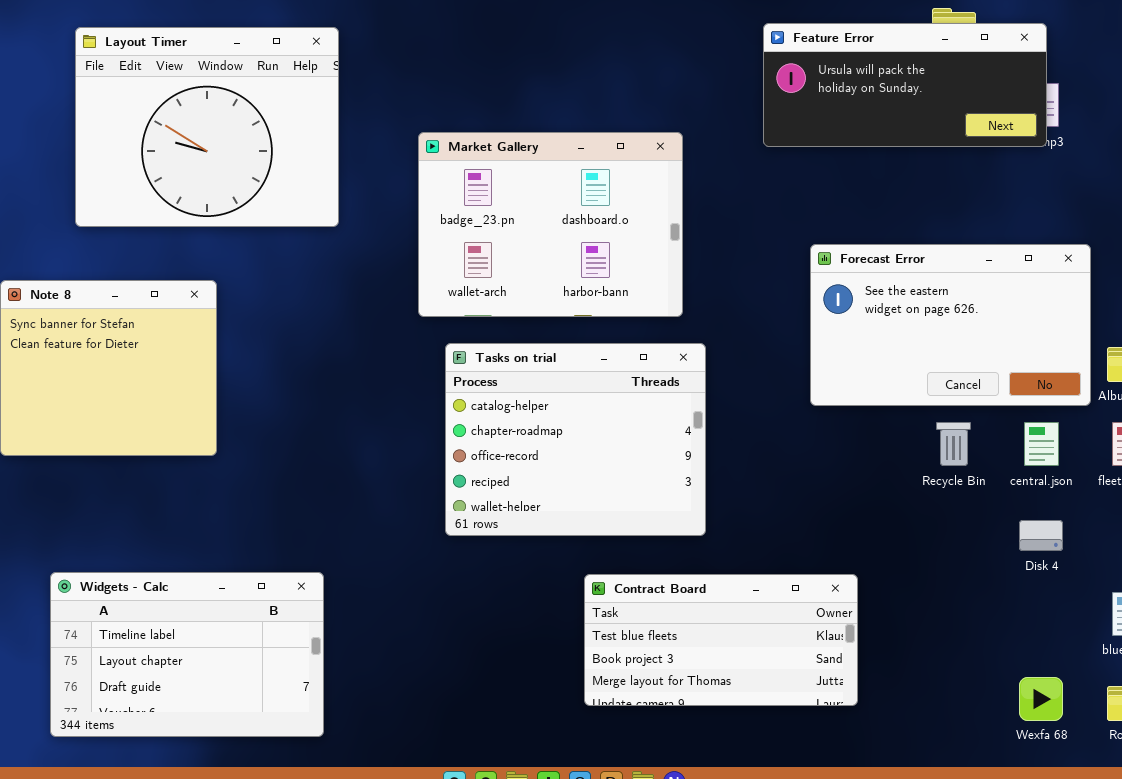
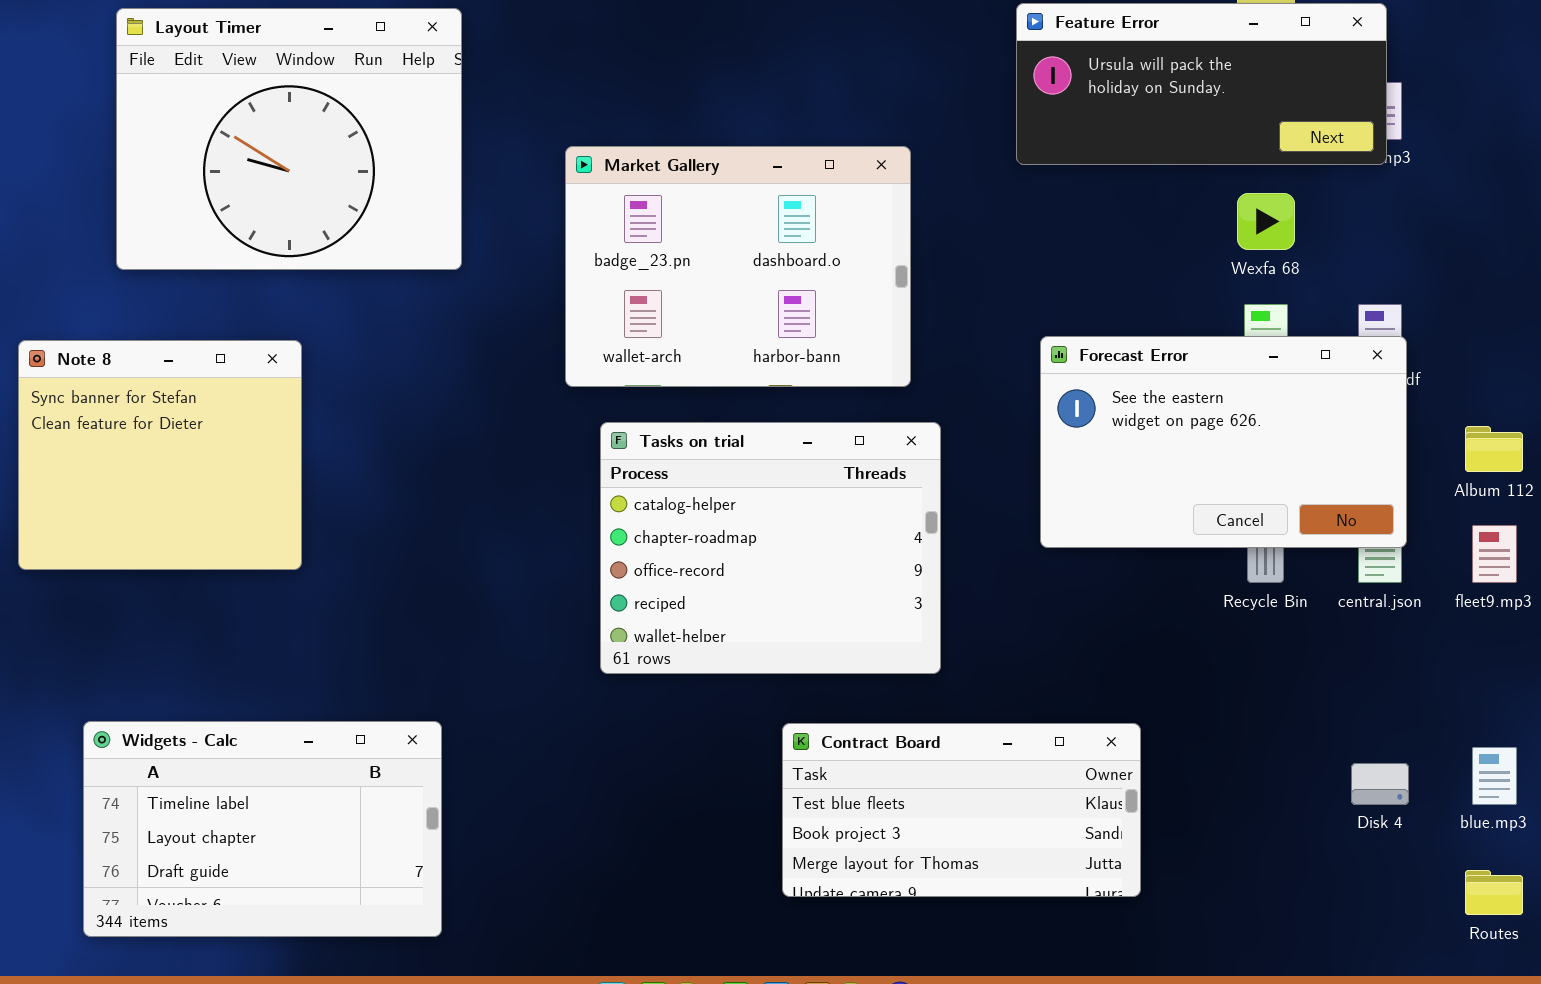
Forecast Error: [810,244,1091,406] -> [1040,336,1407,548], moved
Disk 4: [1019,520,1063,551] -> [1351,763,1409,805], moved
Wexfa 68: [1019,677,1063,721] -> [1237,193,1295,250], moved

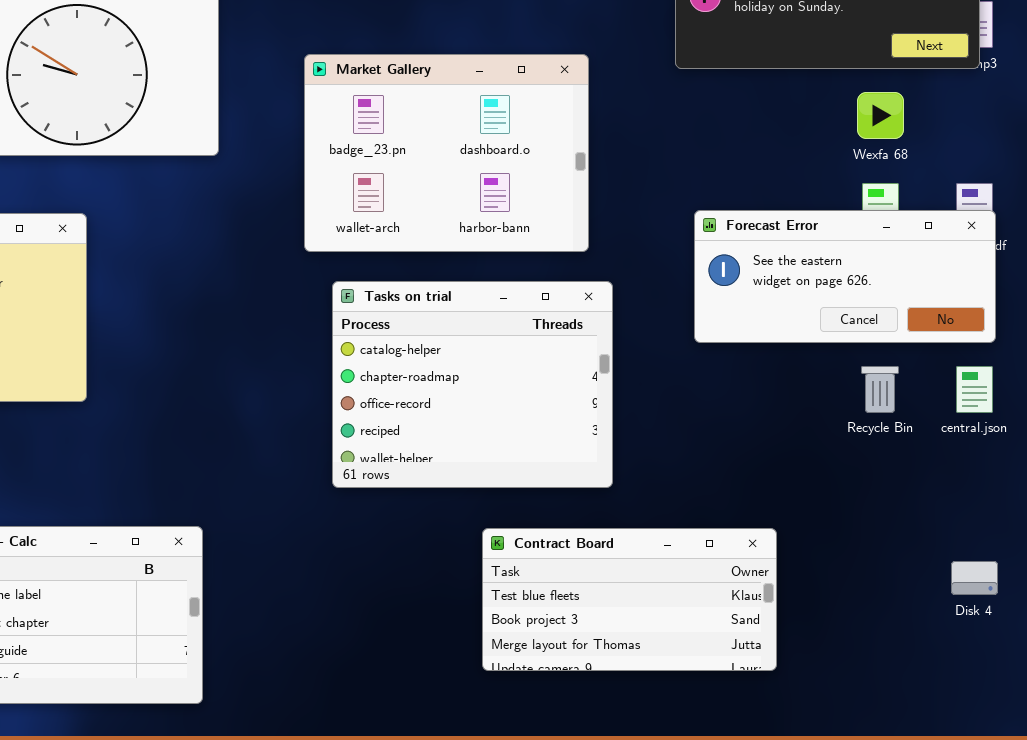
Forecast Error: [1040,336,1407,548] -> [694,210,996,343], resized

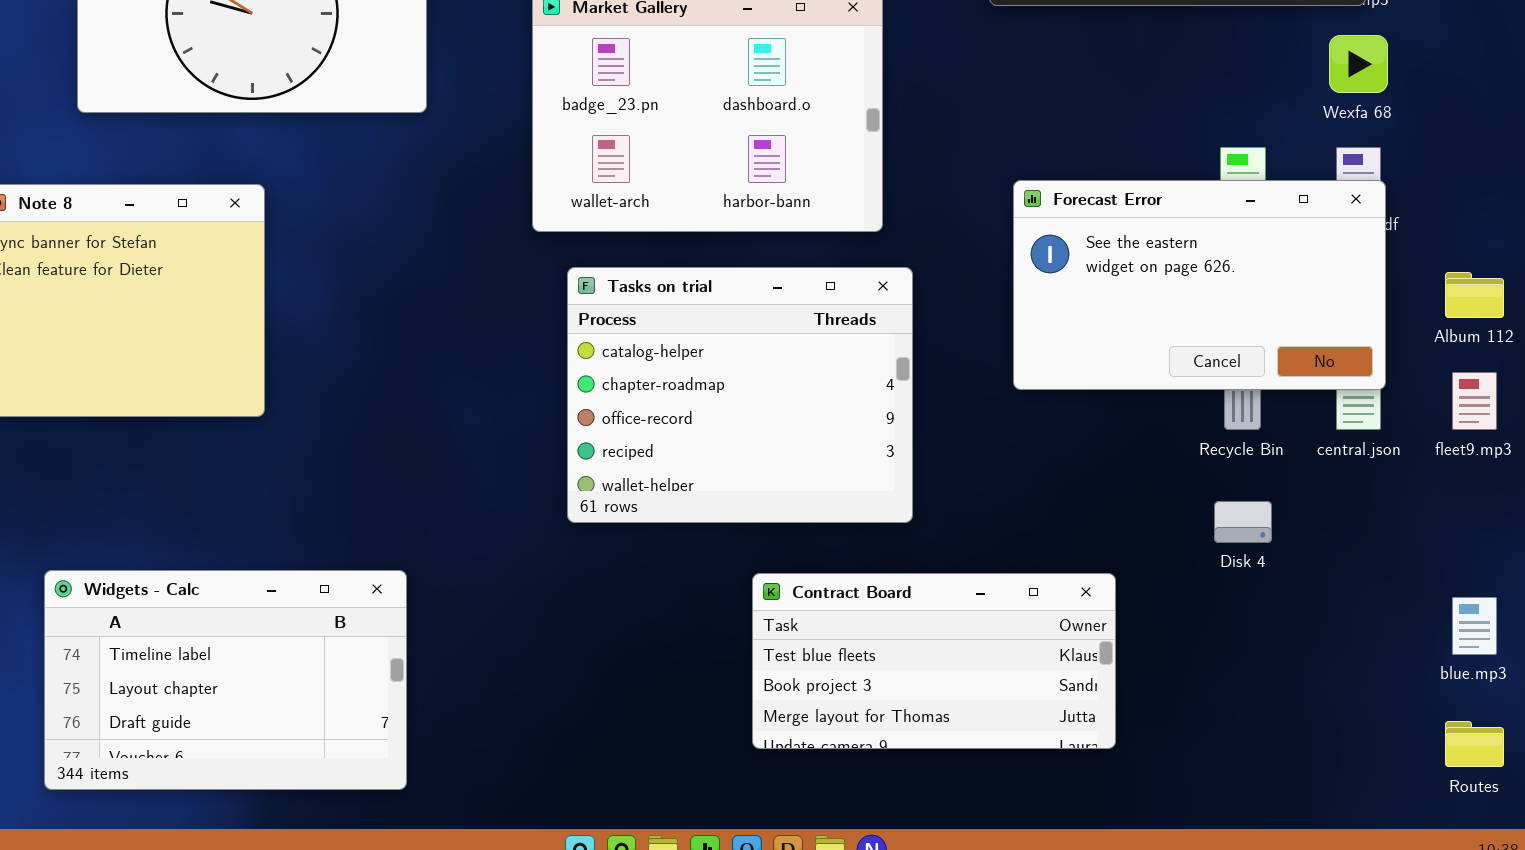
Wexfa 68: [857,92,904,139] -> [1329,35,1388,93], moved
Forecast Error: [694,210,996,343] -> [1013,180,1386,390], resized
Disk 4: [951,561,998,595] -> [1214,501,1272,543], moved

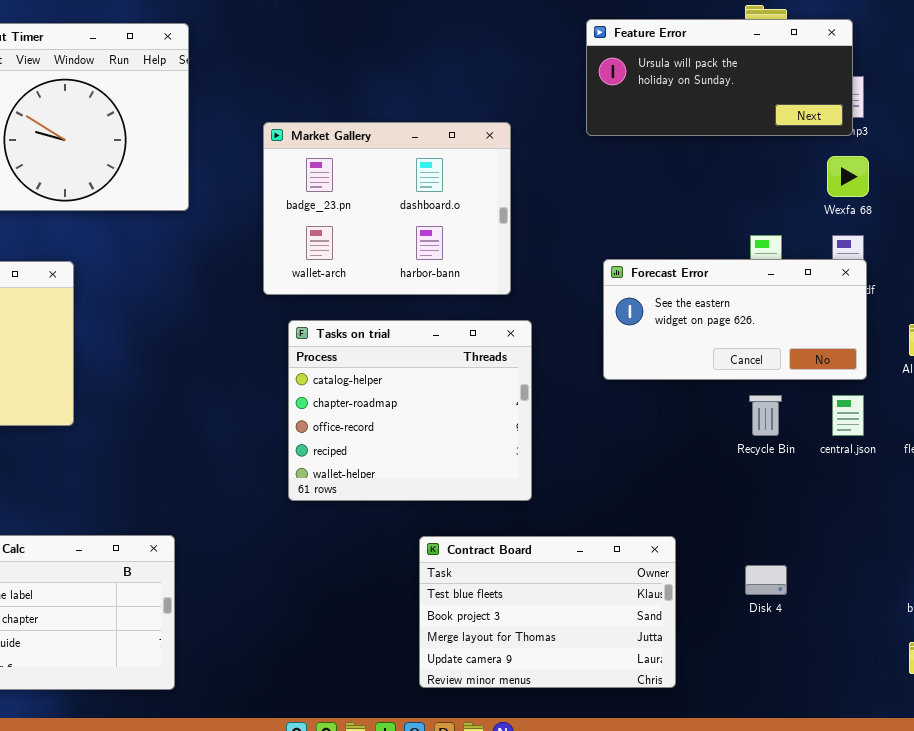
Forecast Error: [1013,180,1386,390] -> [603,259,867,380], resized
Disk 4: [1214,501,1272,543] -> [745,565,787,595], moved
Contract Board: [752,573,1116,749] -> [419,536,676,688], resized

